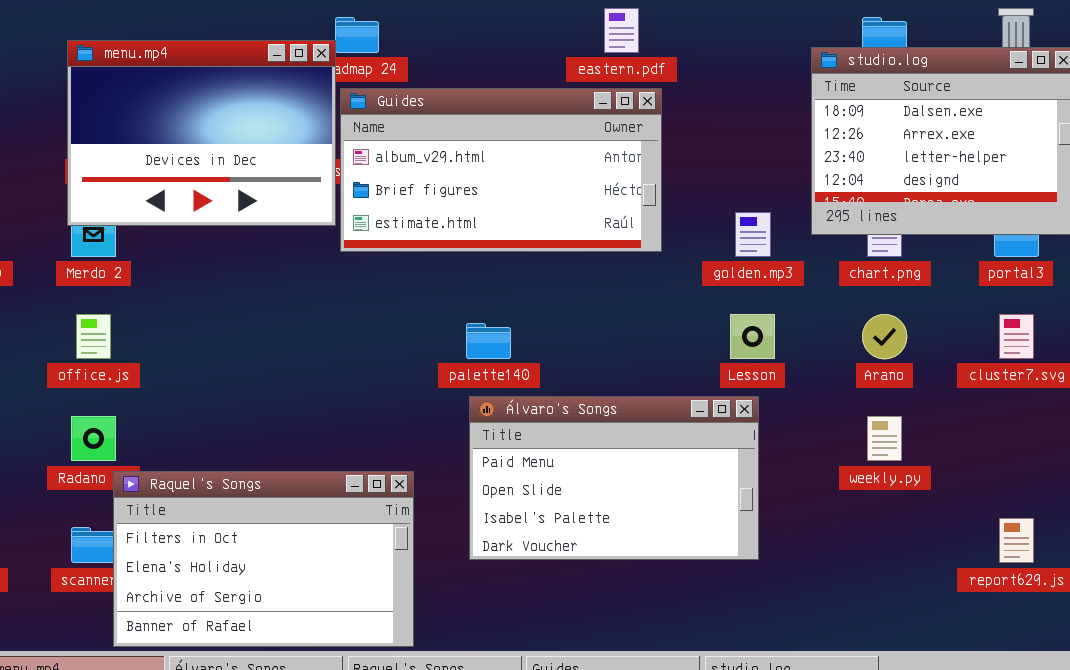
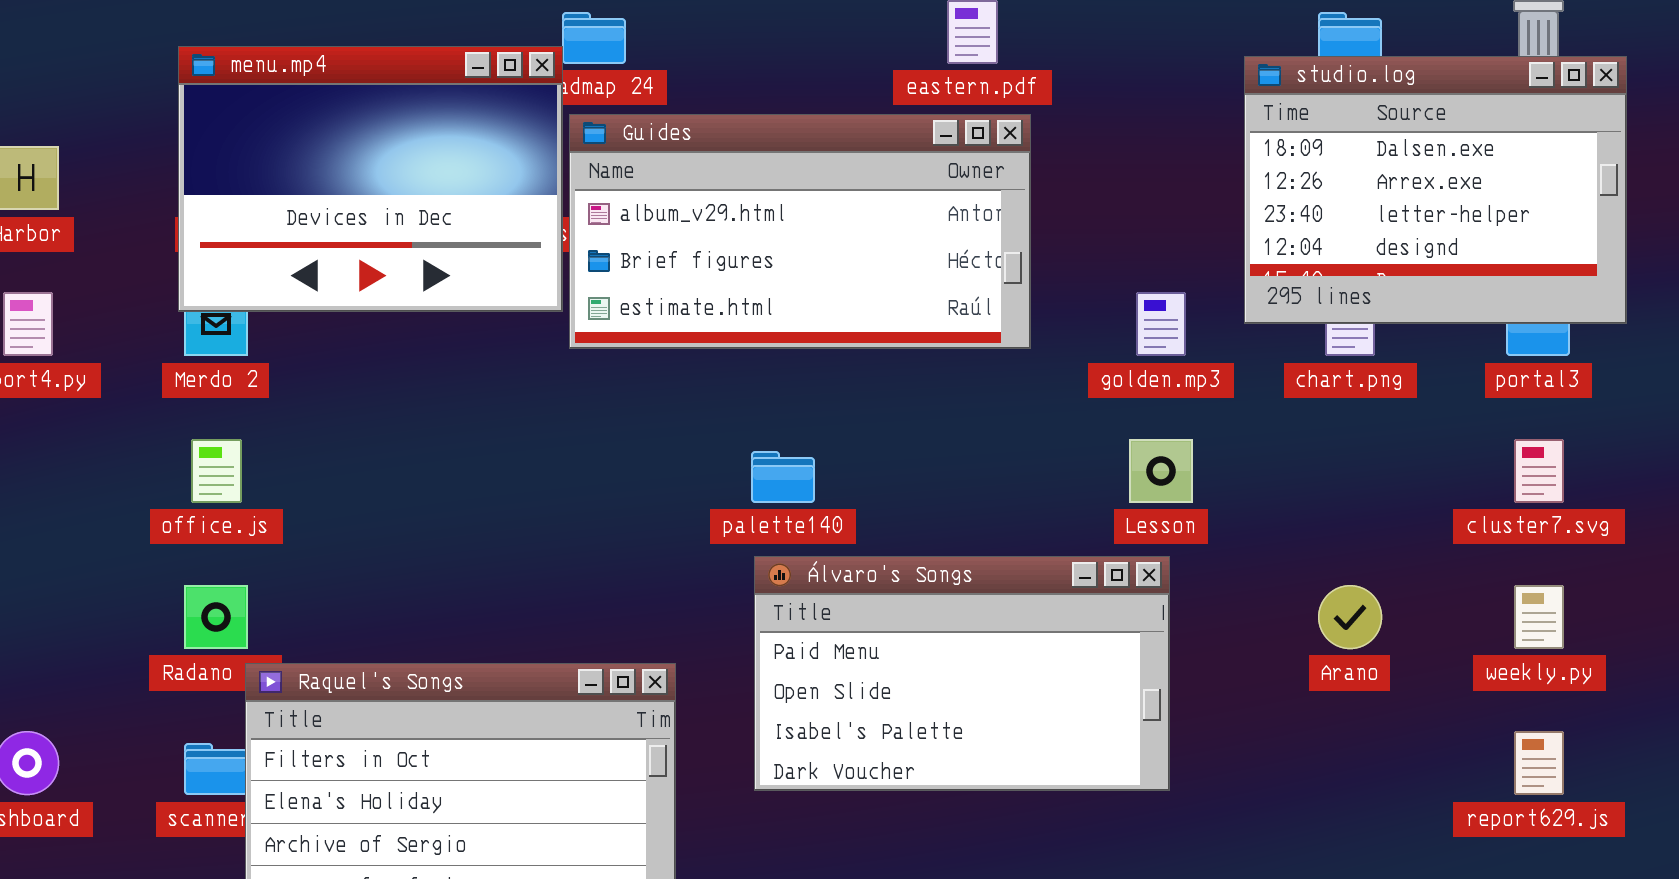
Arano: [862,314,907,359] -> [1318,585,1382,649], moved
weekly.py: [867,416,902,461] -> [1514,585,1564,649], moved

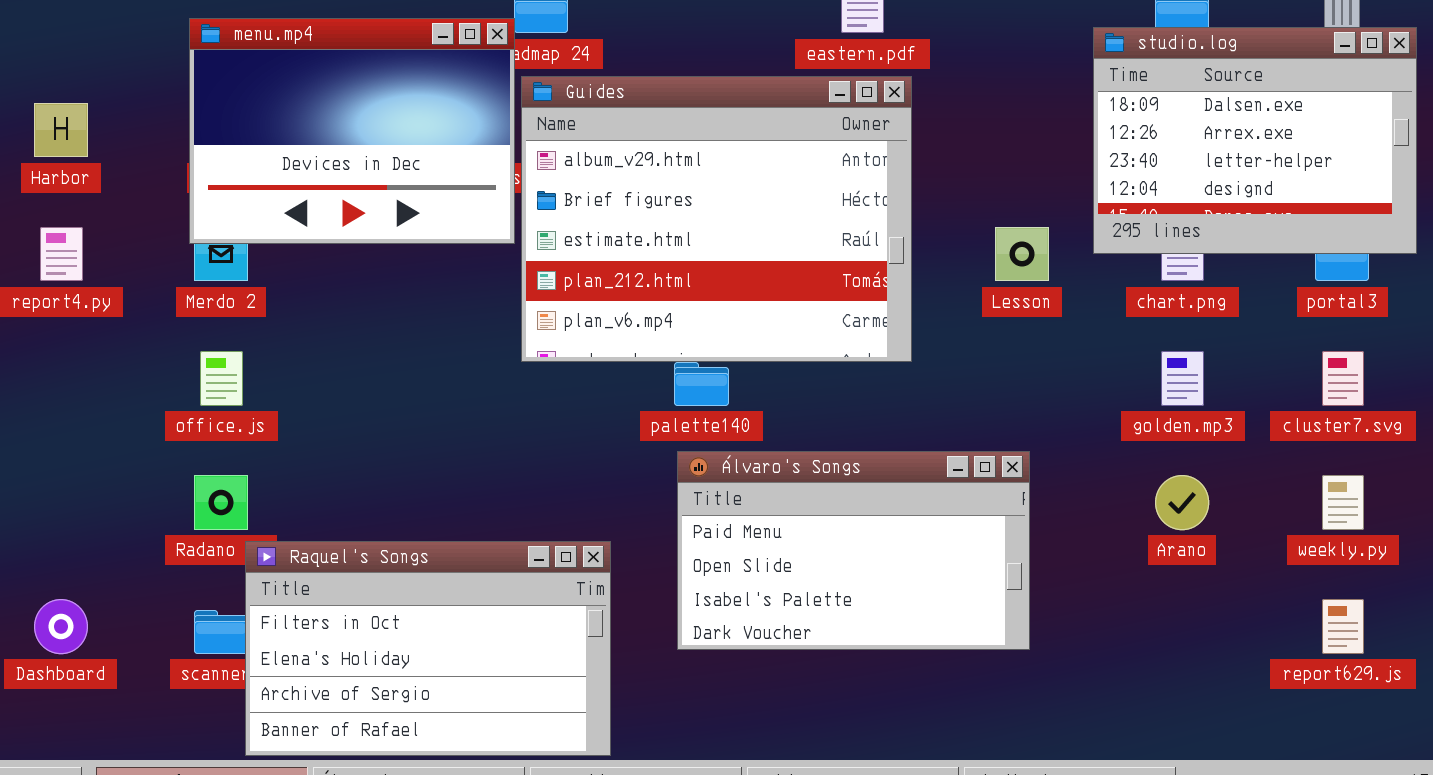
Guides: [569,114,1031,349] -> [521,76,912,362], resized
golden.mp3: [1136,292,1186,356] -> [1161,351,1204,406], moved
Lesson: [1129,439,1193,503] -> [995,227,1049,281], moved

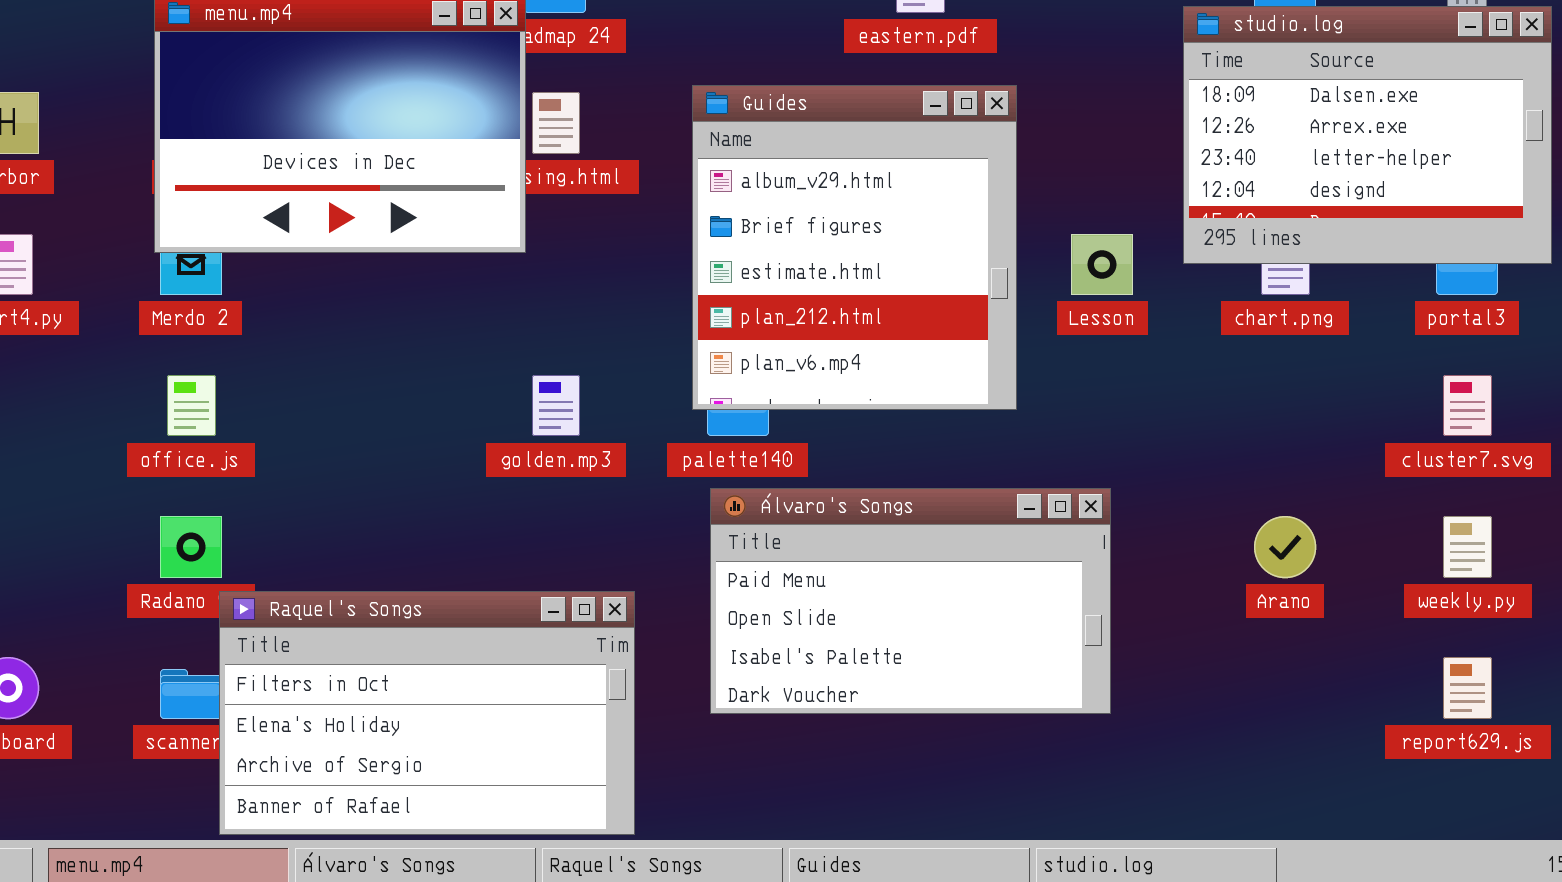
Guides: [521,76,912,362] -> [692,85,1017,410], moved, resized
golden.mp3: [1161,351,1204,406] -> [532,375,580,436], moved

